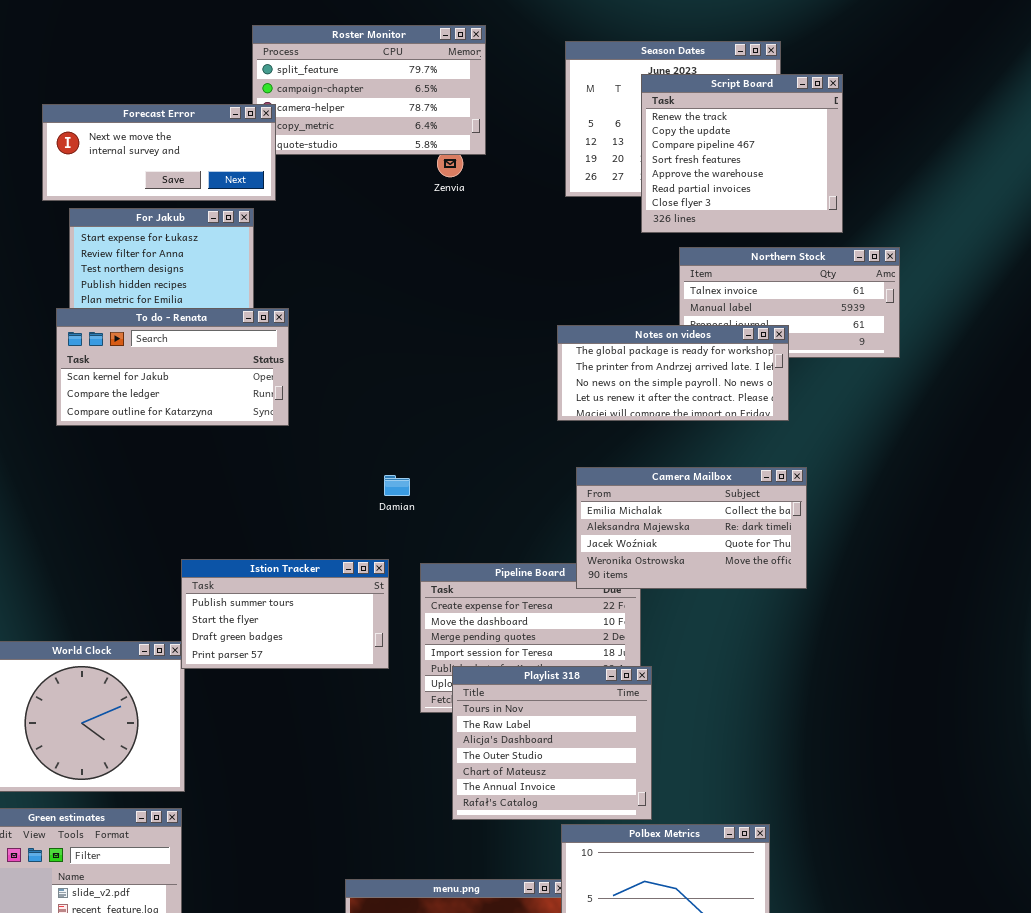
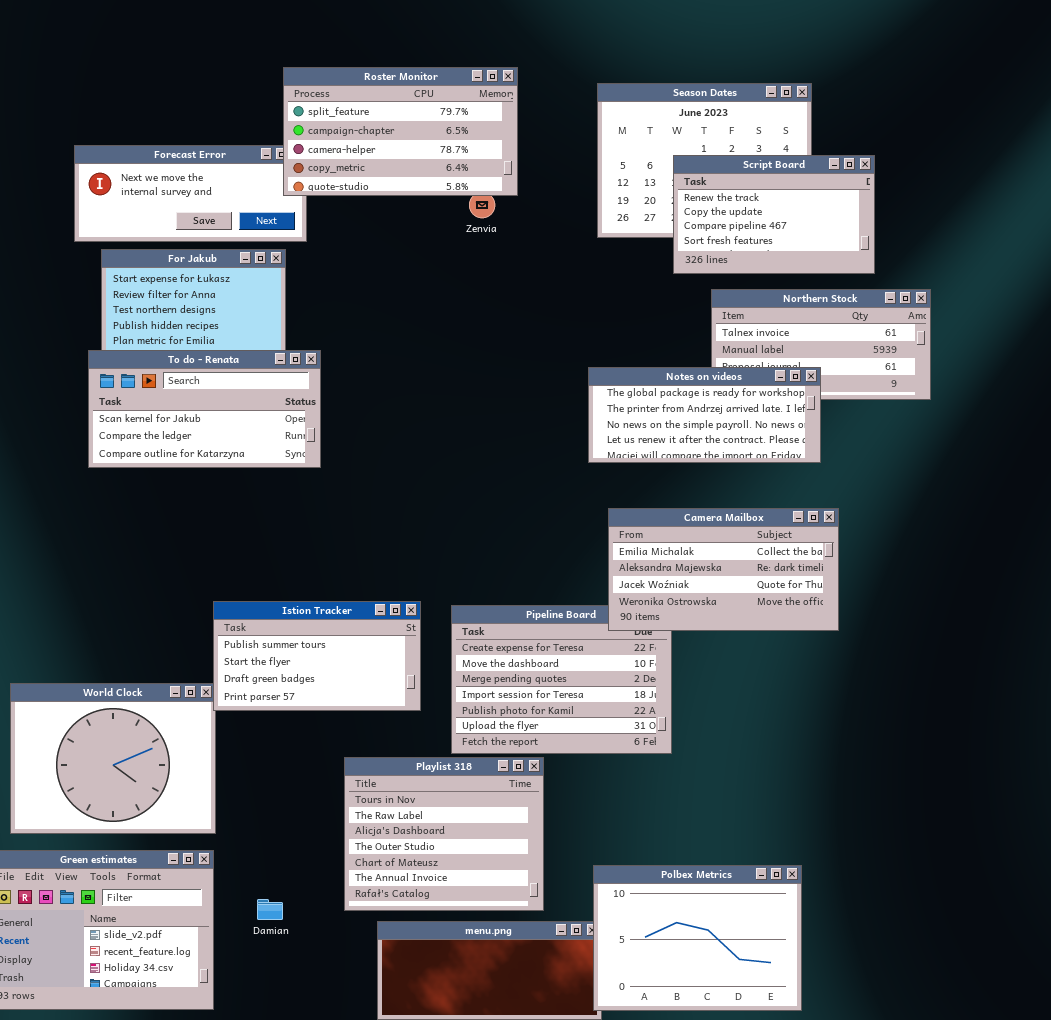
Roster Monitor: [252,25,486,155] -> [283,67,518,196], raised
Script Board: [641,74,843,233] -> [673,155,875,274], resized
Damian: [384,475,410,496] -> [257,899,283,920], moved
Playlist 318: [452,666,652,820] -> [344,757,544,911], moved

